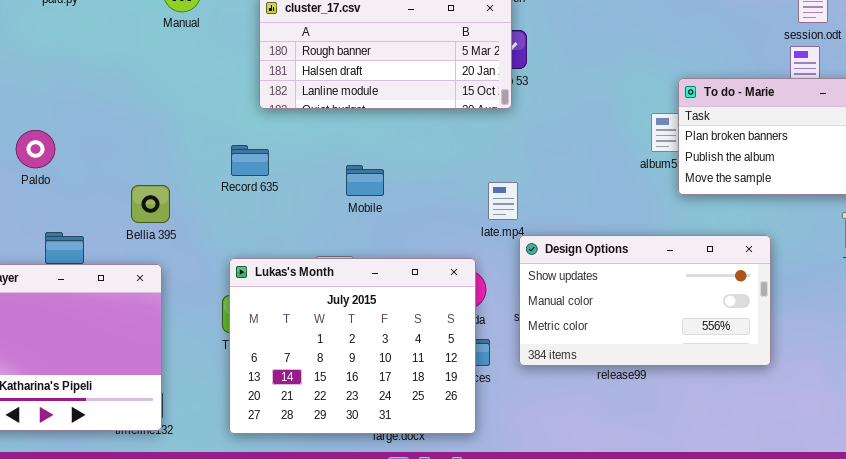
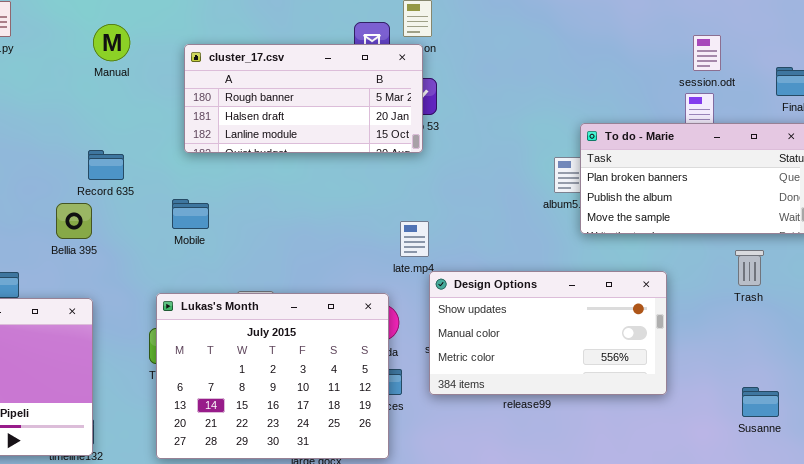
Record 635: [231,145,269,176] -> [88,150,124,180], moved
Mobile: [346,165,384,196] -> [172,199,209,229], moved
Bellia 395: [131,185,170,223] -> [56,203,92,239], moved

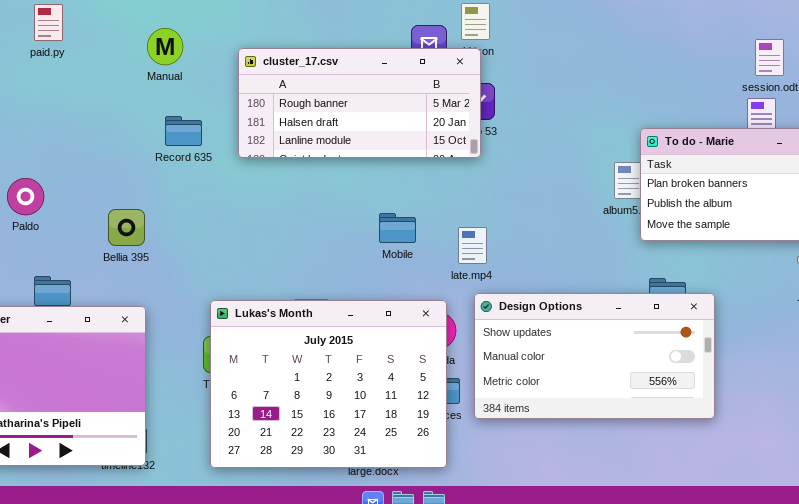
Record 635: [88,150,124,180] -> [165,116,202,146], moved
Mobile: [172,199,209,229] -> [379,213,416,243], moved
Design Options: [429,271,667,395] -> [474,293,715,419], moved

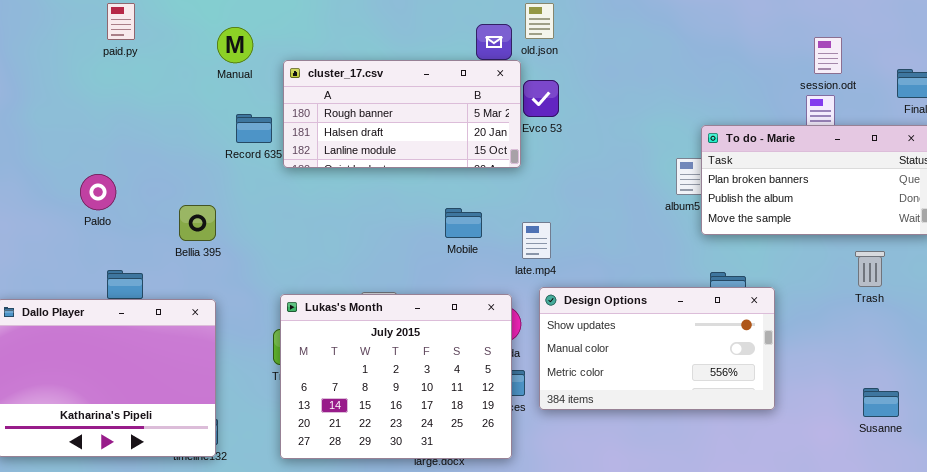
cluster_17.csv: [238,48,481,158] -> [283,60,521,168], moved

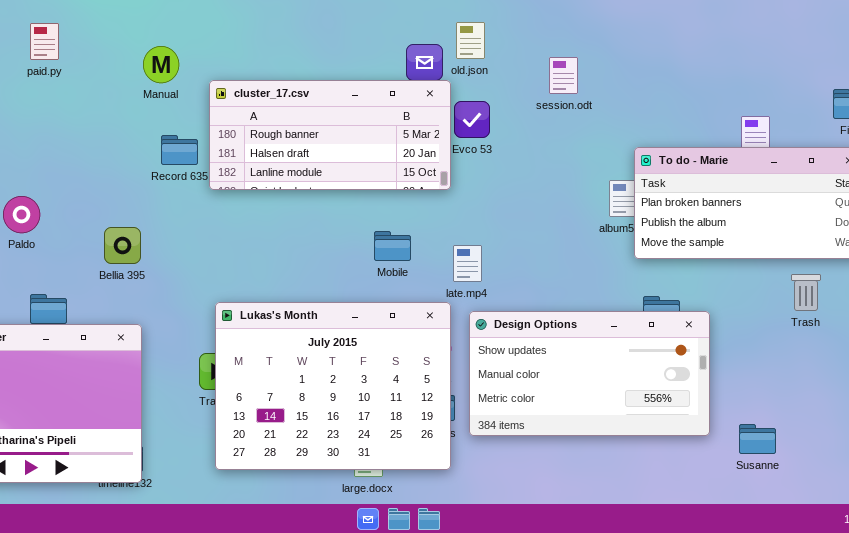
session.odt: [814,37,842,74] -> [549,57,578,94], moved
Lukas's Month: [280,294,512,459] -> [215,302,451,470], moved
Susanne: [863,388,899,417] -> [739,424,776,454], moved

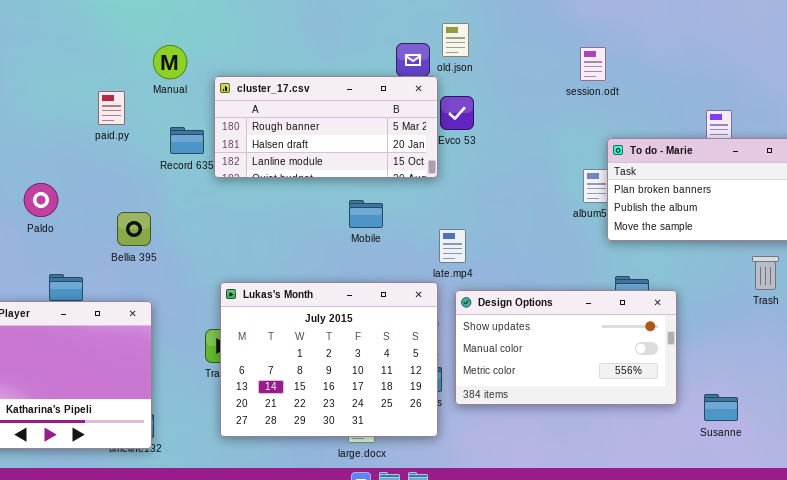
paid.py: [30,23,59,60] -> [98,91,125,125], moved
session.odt: [549,57,578,94] -> [580,47,606,81], moved
Mobile: [374,231,411,261] -> [349,200,383,228], moved

